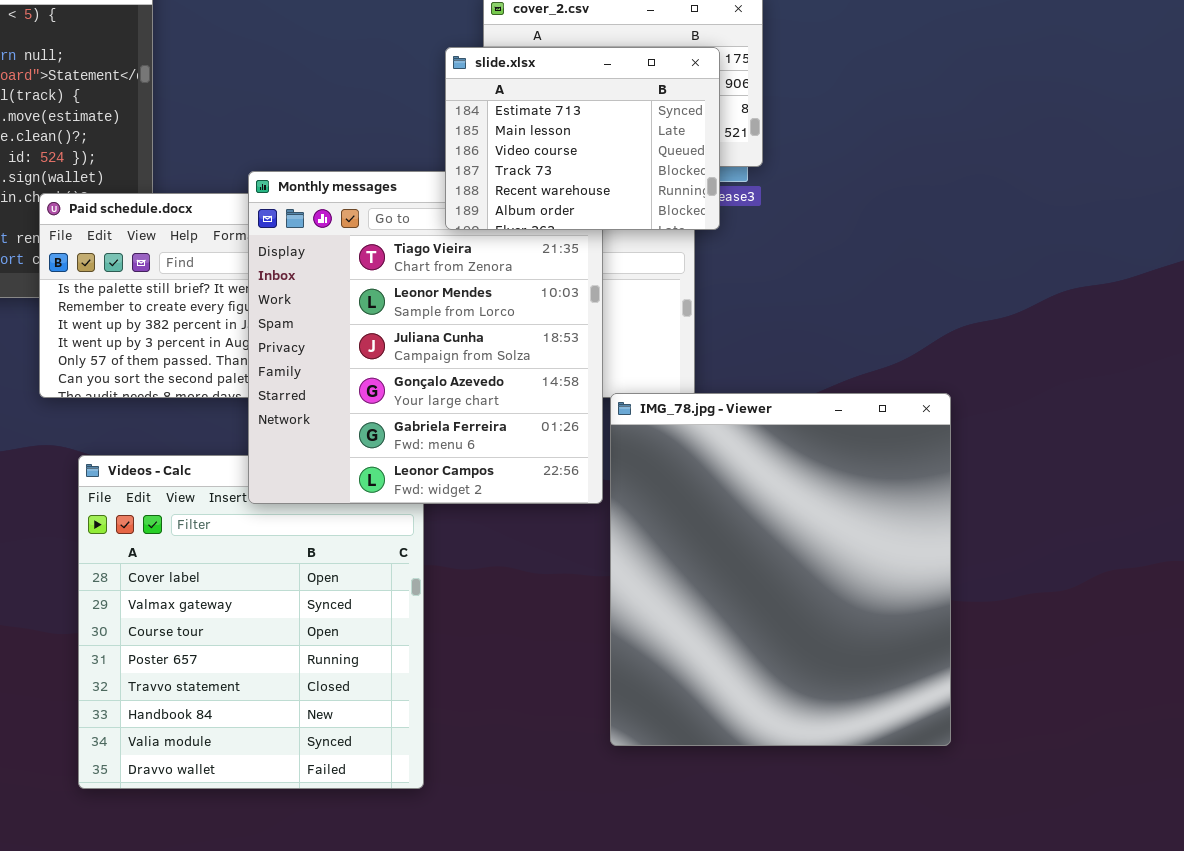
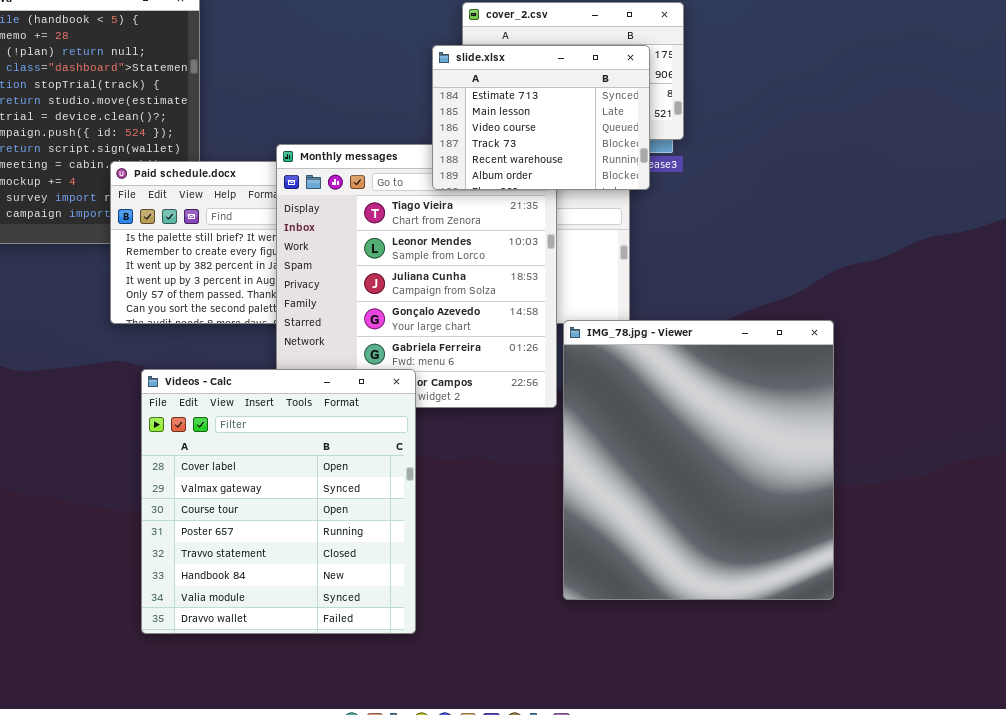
Videos - Calc: [78,455,424,789] -> [141,369,416,634], raised

